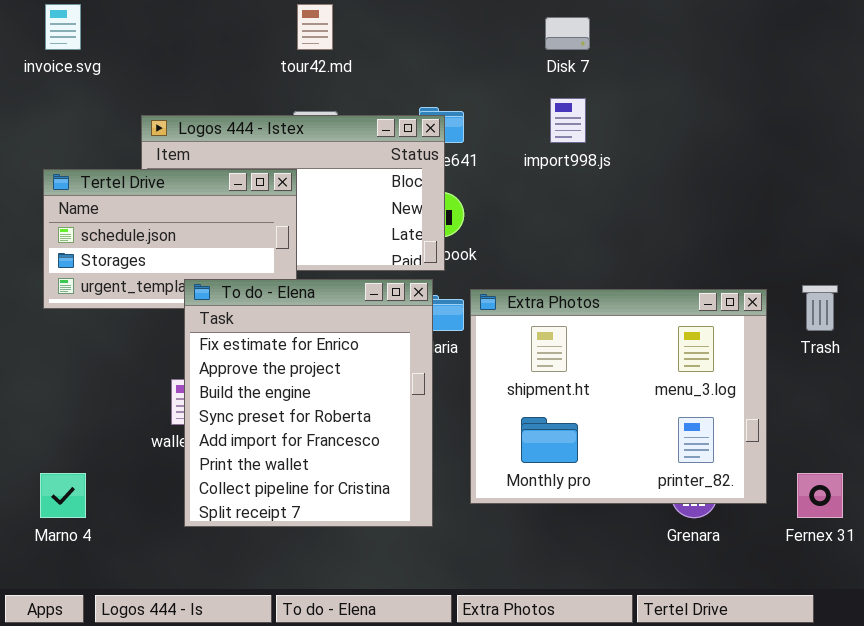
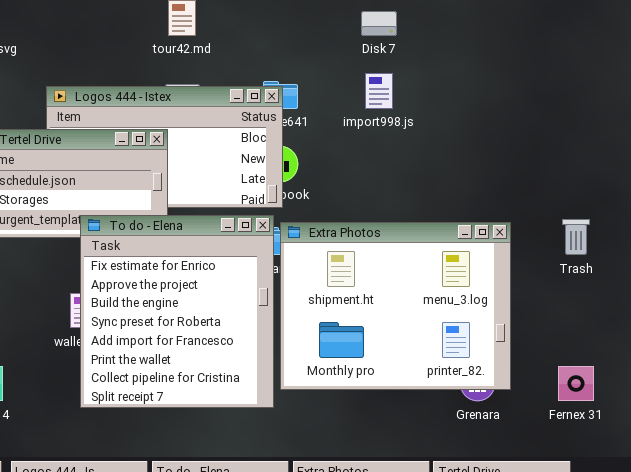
Extra Photos: [470,289,767,504] -> [280,222,511,390], moved

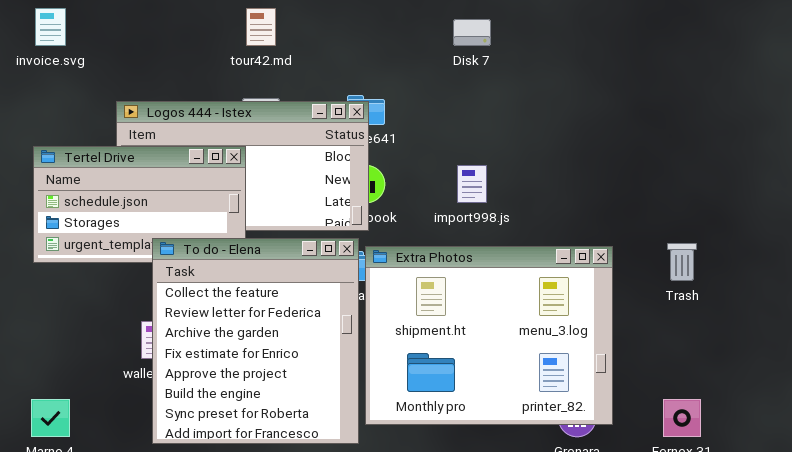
import998.js: [365,73,393,109] -> [457,165,487,203], moved
To do - Elena: [80,215,274,408] -> [152,238,359,444], scrolled up 3 rows

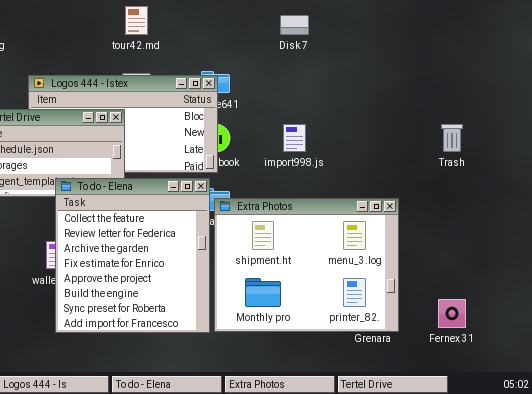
Trash: [667,243,697,281] -> [441,124,463,152], moved
Extra Photos: [365,246,613,425] -> [214,198,399,332], moved

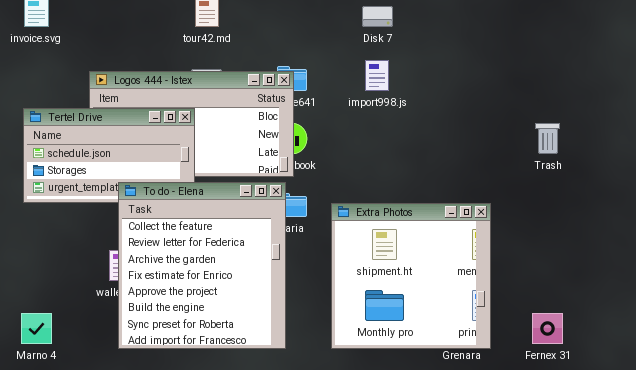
import998.js: [283,124,306,152] -> [365,60,389,91], moved
Extra Photos: [214,198,399,332] -> [331,203,491,349], resized

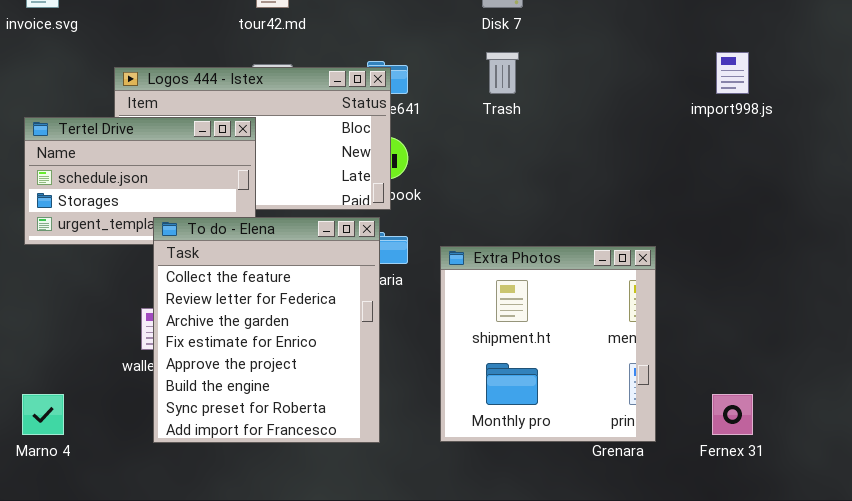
import998.js: [365,60,389,91] -> [716,52,749,94], moved
Trash: [535,123,560,154] -> [486,52,519,94], moved

